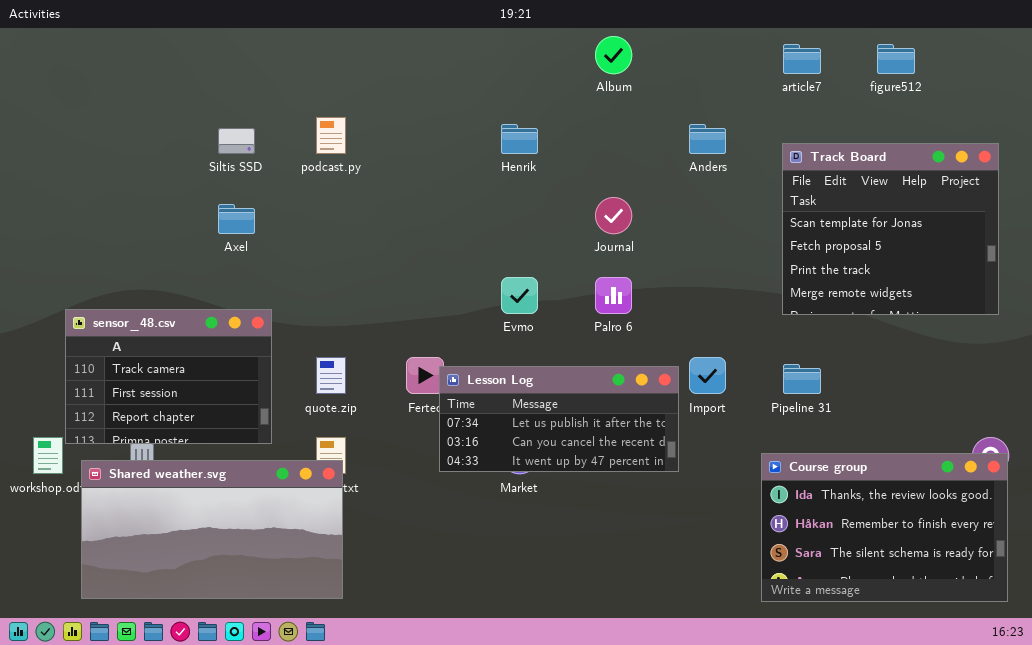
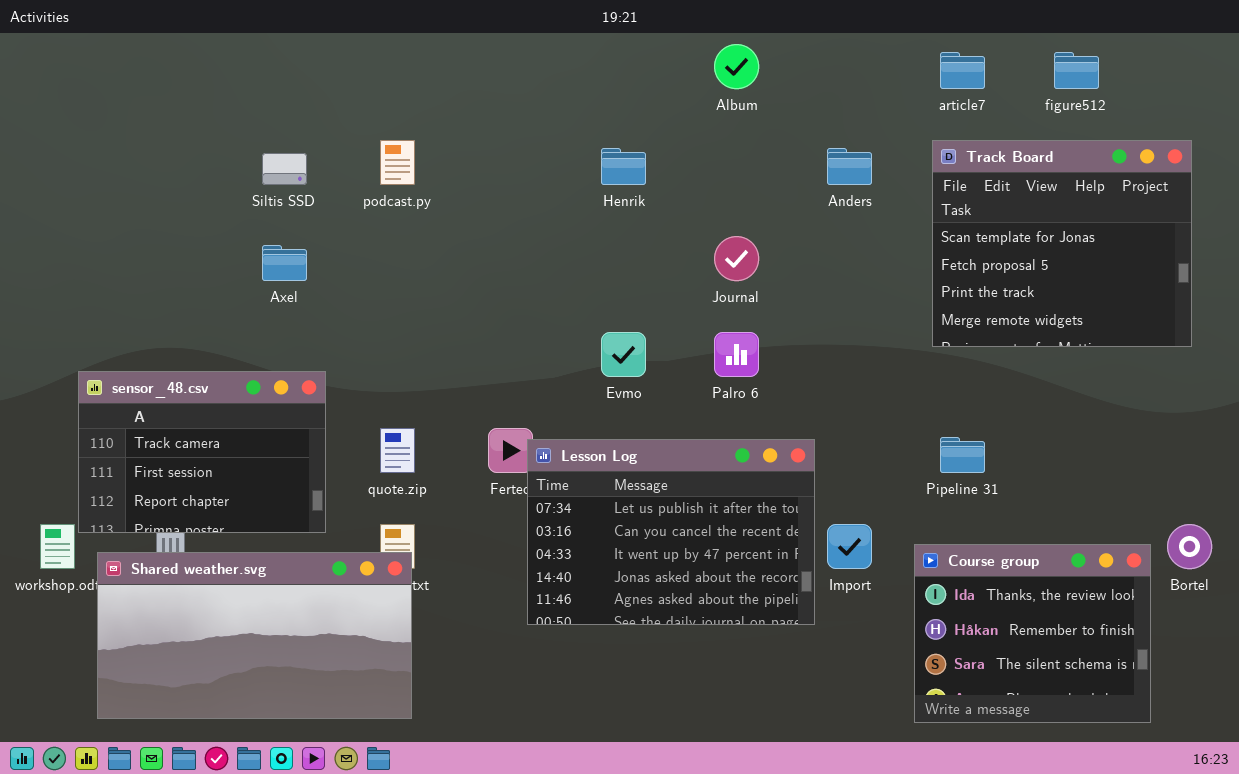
Track Board: [782,143,999,315] -> [932,140,1192,347], moved
Import: [689,357,726,394] -> [827,524,872,569], moved
Lesson Log: [439,366,679,472] -> [527,439,815,625], resized
Course group: [761,453,1008,602] -> [914,544,1151,723], resized

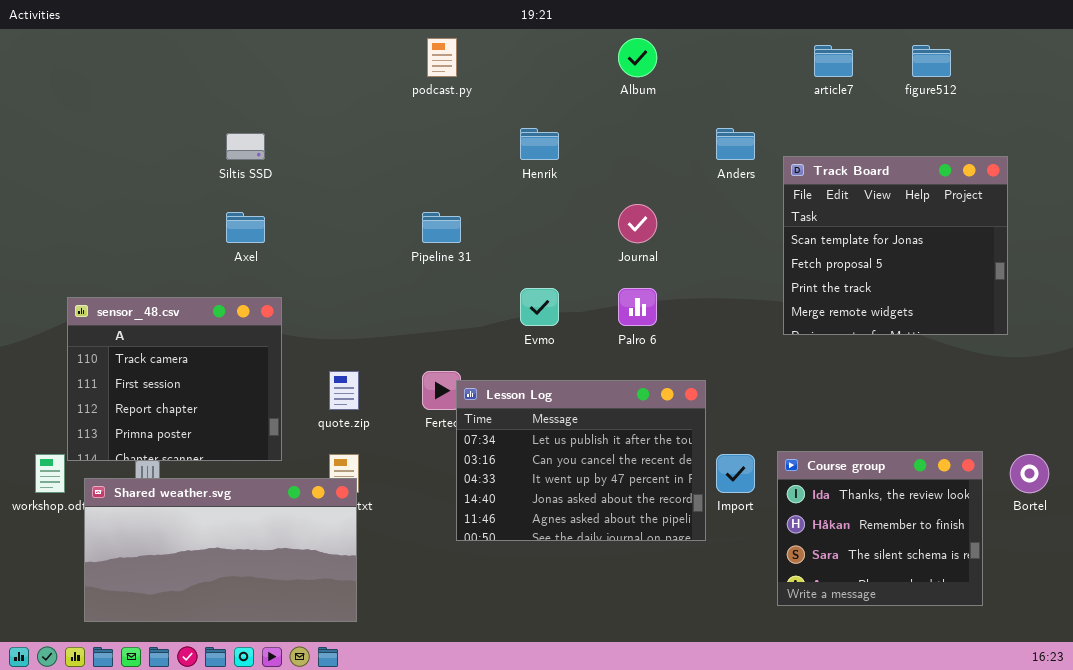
podcast.py: [380,140,415,185] -> [427,38,457,77], moved
Track Board: [932,140,1192,347] -> [783,156,1008,335], moved
sensor_48.csv: [78,371,326,533] -> [67,297,282,461], resized
Pipeline 31: [940,437,985,473] -> [422,212,461,243], moved
Course group: [914,544,1151,723] -> [777,451,983,606], moved

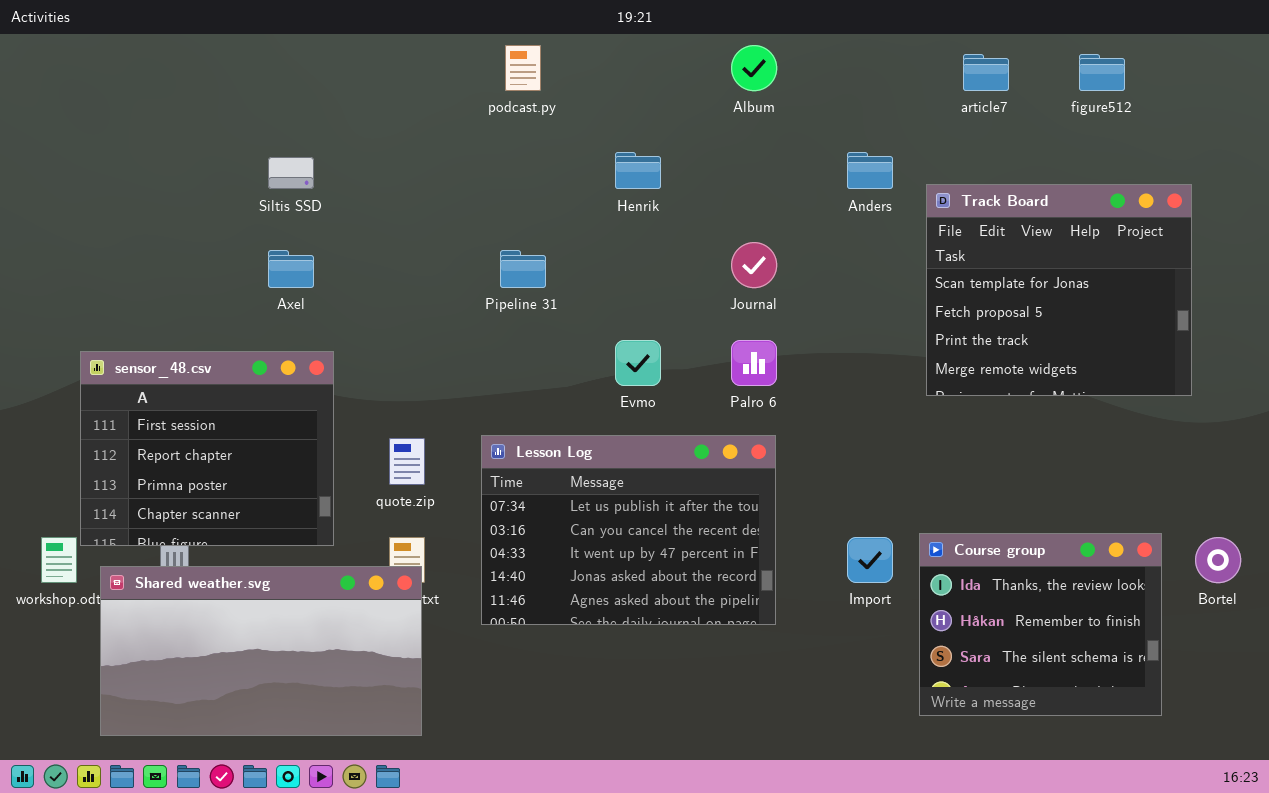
sensor_48.csv: [67,297,282,461] -> [80,351,334,546], scrolled down 1 row
Lesson Log: [456,380,706,541] -> [481,435,776,625], moved

